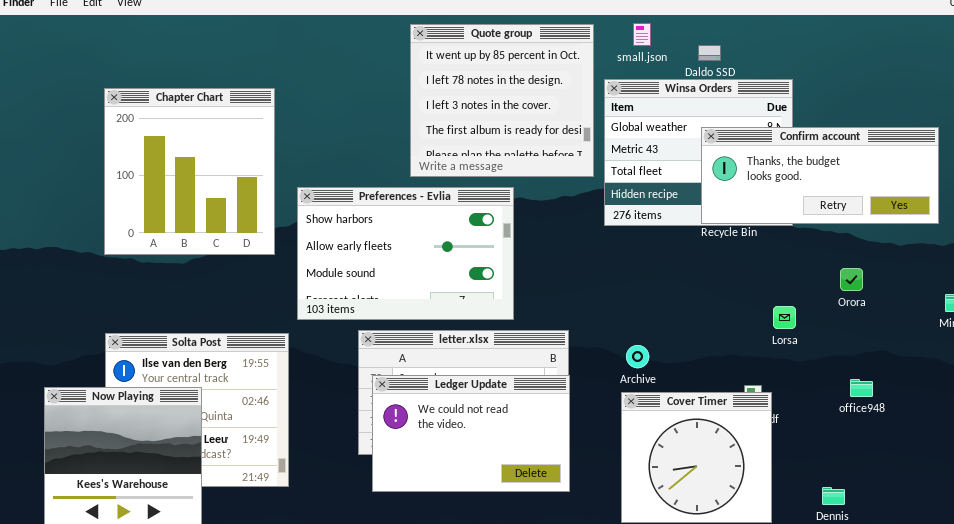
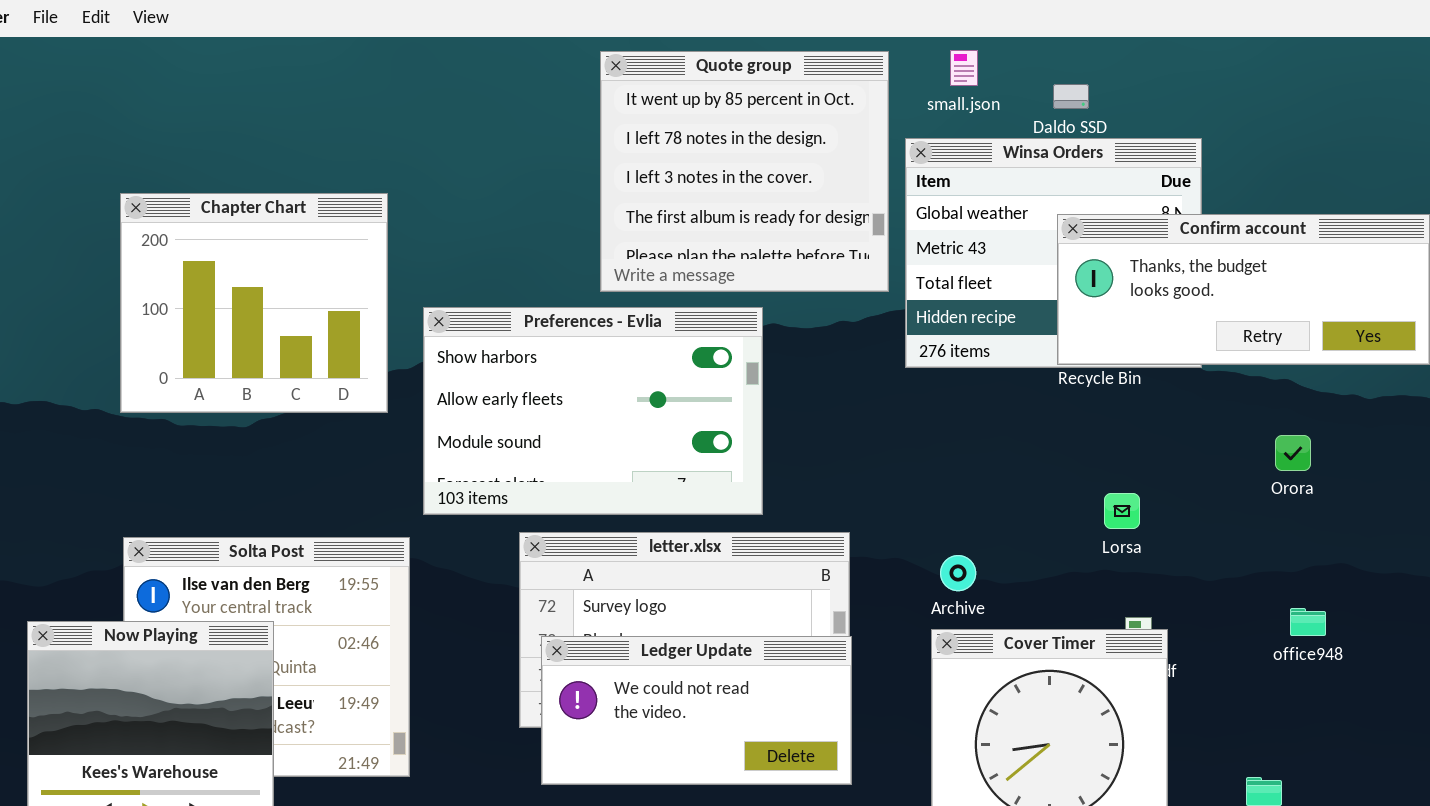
Chapter Chart: [104,88,275,255] -> [120,193,388,413], resized
Lorsa: [773,306,796,329] -> [1104,493,1140,529], moved
Ledger Update: [372,375,570,492] -> [541,636,852,785], resized

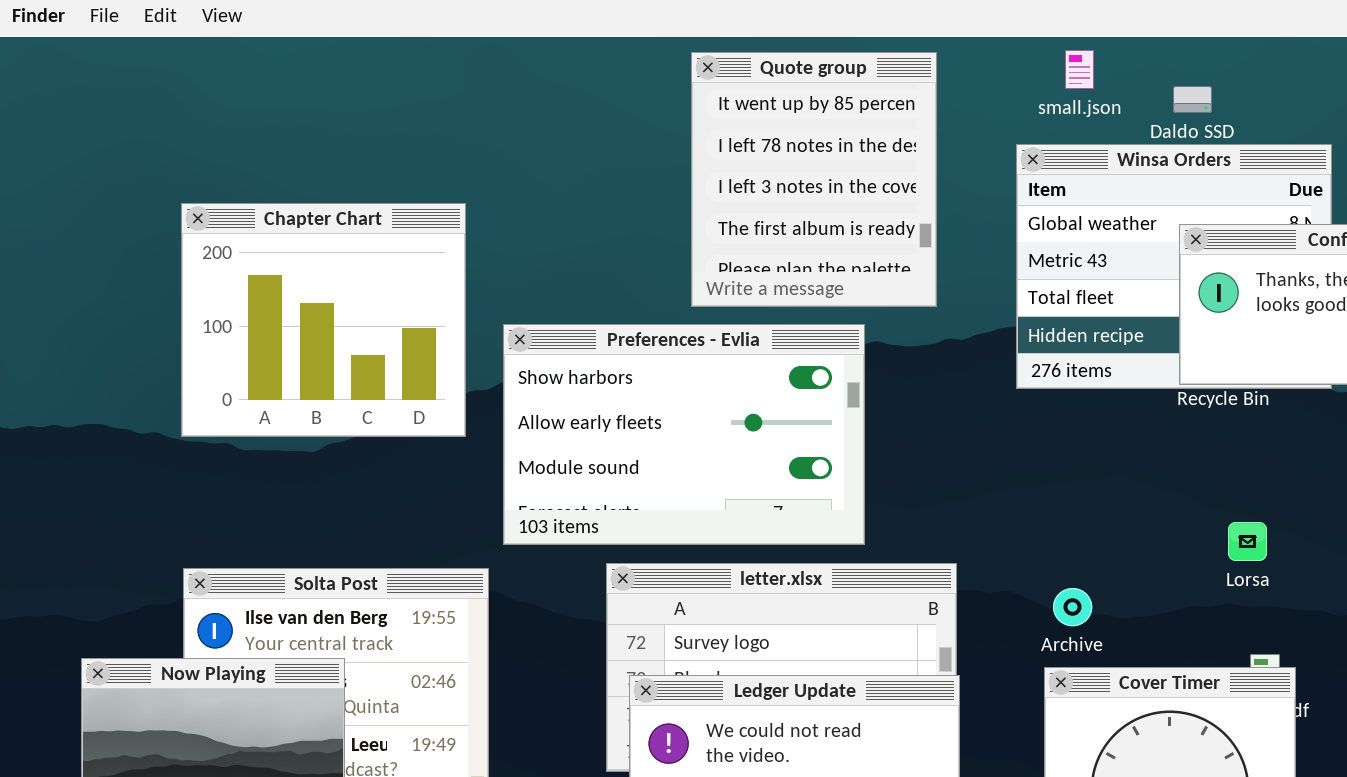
Quote group: [600,51,889,292] -> [691,52,937,307], resized

